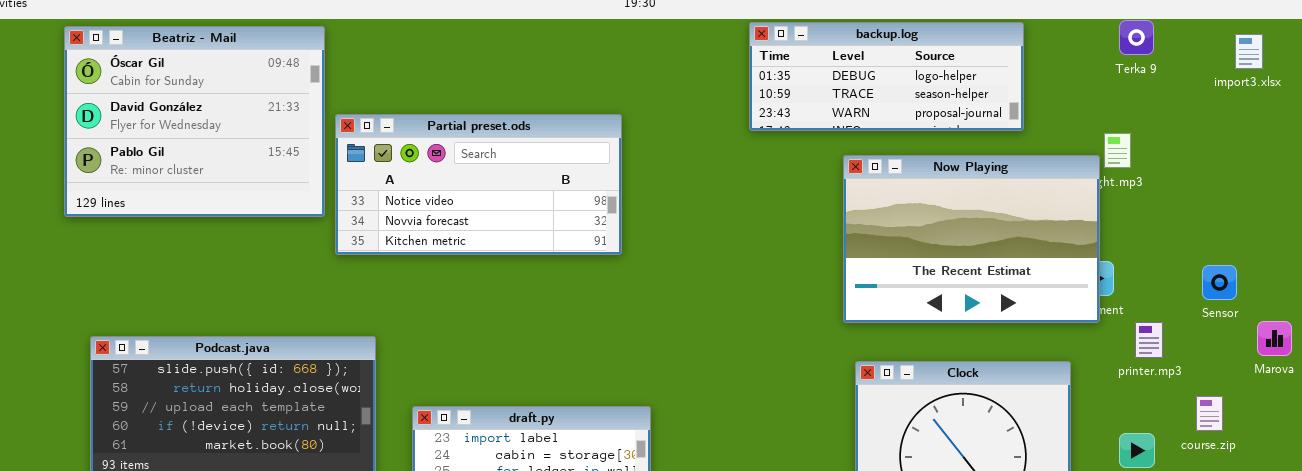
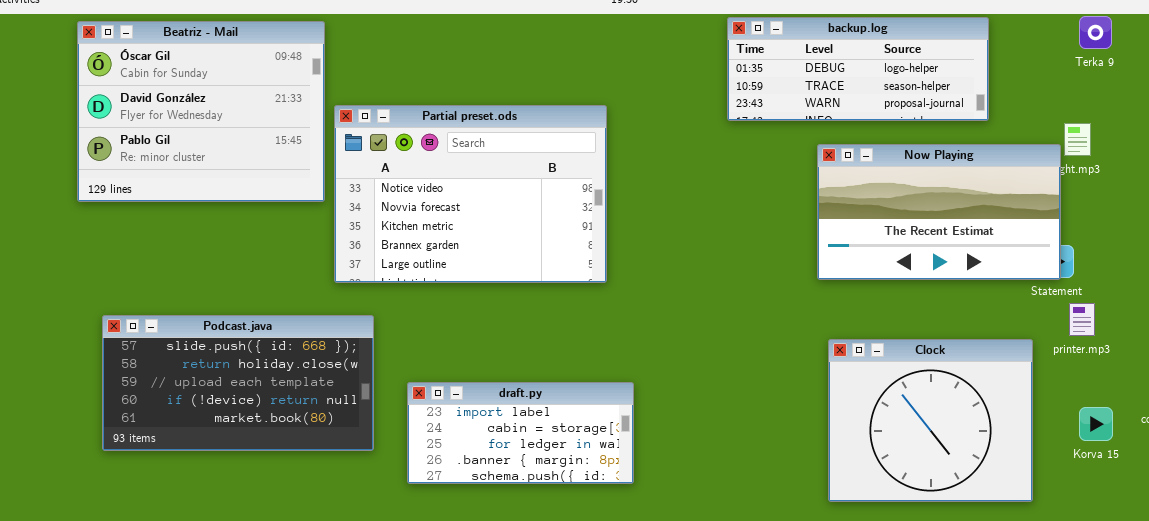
Partial preset.ods: [335,114,622,255] -> [334,105,607,283], resized
Now Playing: [843,155,1100,323] -> [817,144,1061,280], resized
printer.mp3: [1135,322,1163,358] -> [1069,303,1095,336], moved

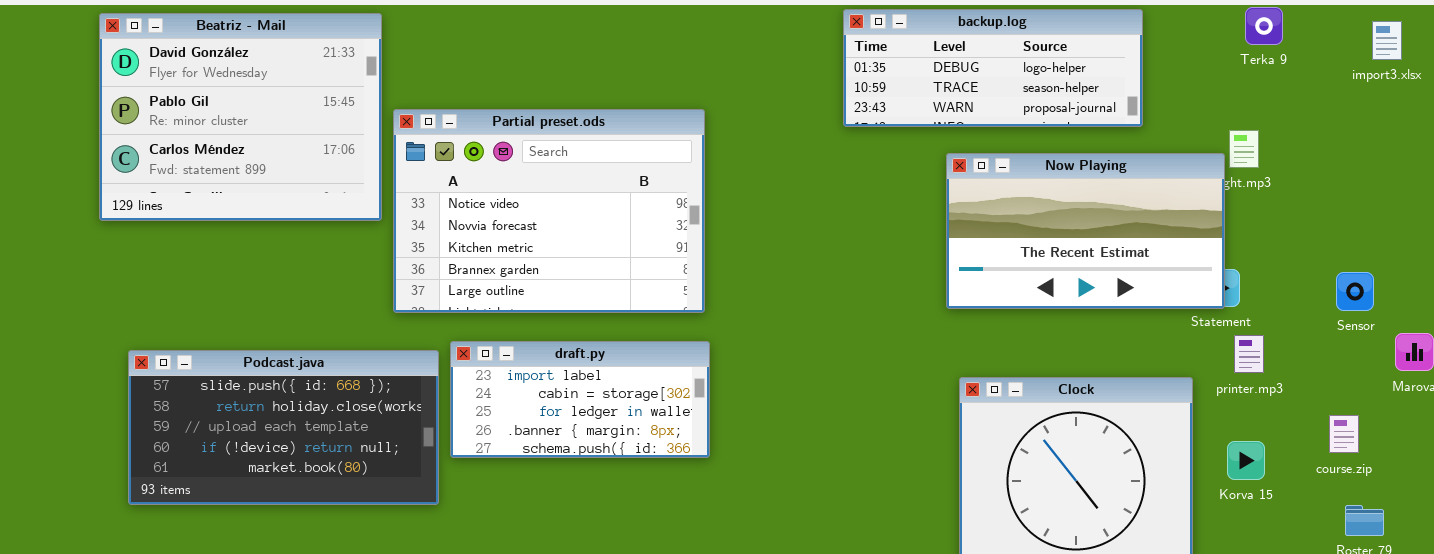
Beatriz - Mail: [77,21,325,202] -> [99,13,382,221], scrolled down 1 row
draft.py: [407,382,634,484] -> [450,341,710,458], moved
Korva 15: [1079,407,1113,441] -> [1227,441,1265,480], moved

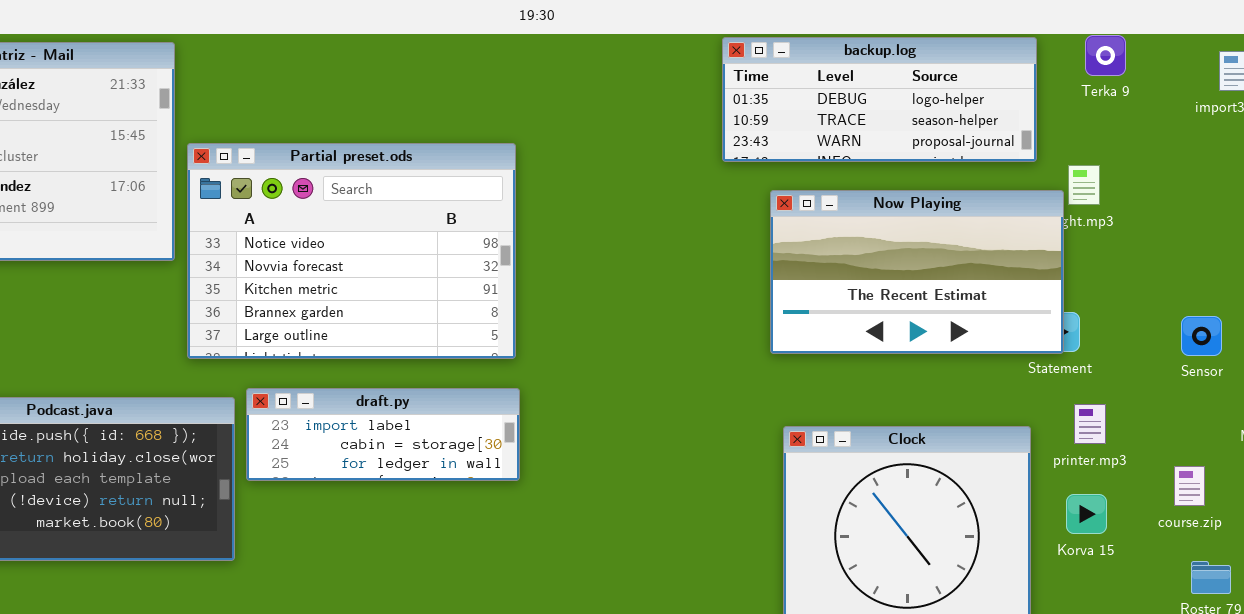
backup.log: [843,9,1143,127] -> [722,37,1037,162], moved
printer.mp3: [1234,335,1264,373] -> [1074,404,1106,444], moved
draft.py: [450,341,710,458] -> [246,388,520,481], resized

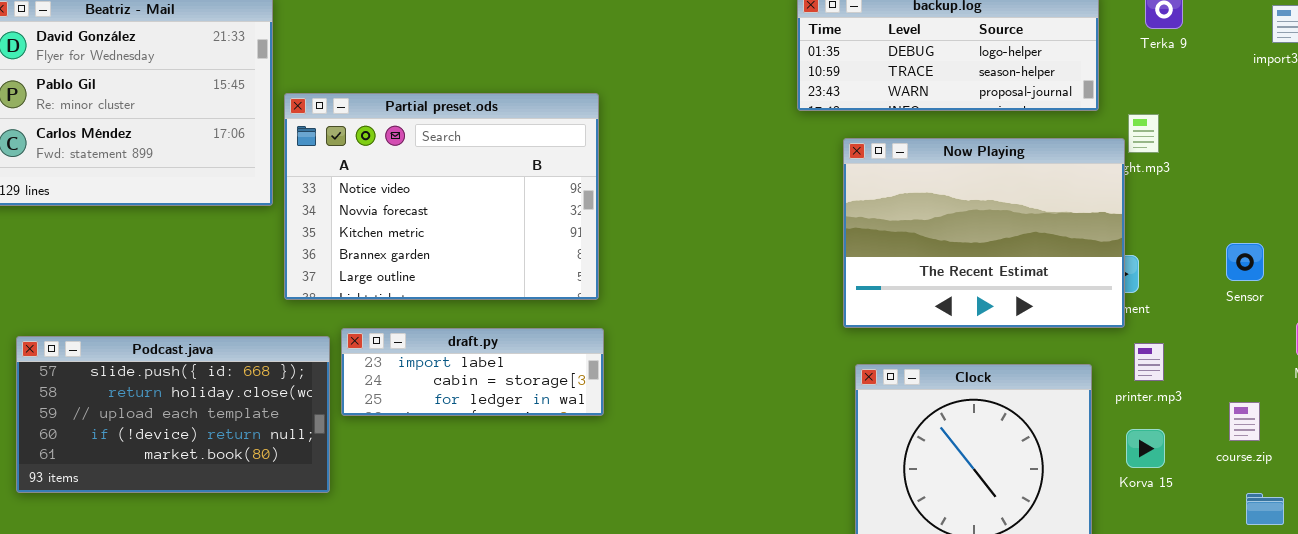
Now Playing: [770,190,1064,354] -> [843,138,1125,328], resized
Sensor: [1181,316,1222,356] -> [1226,243,1264,281], moved

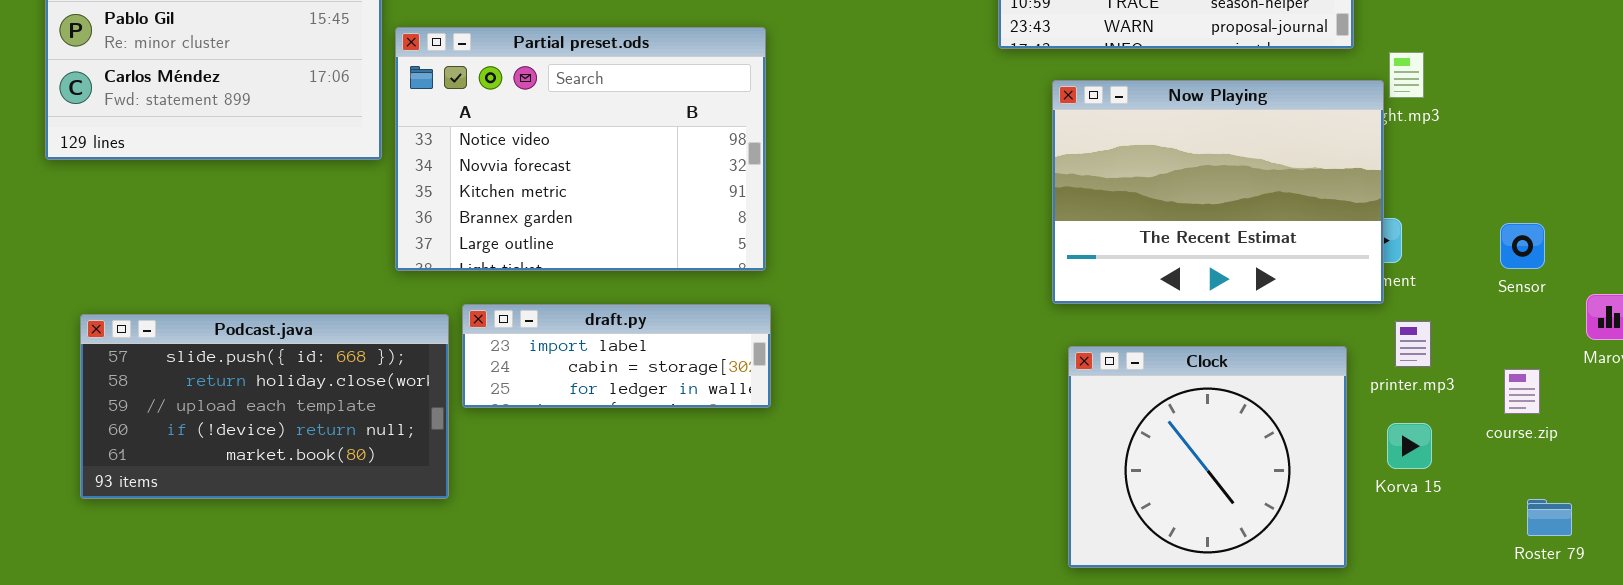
Sensor: [1226,243,1264,281] -> [1500,223,1545,269], moved
course.zip: [1229,402,1260,441] -> [1504,369,1540,414], moved

